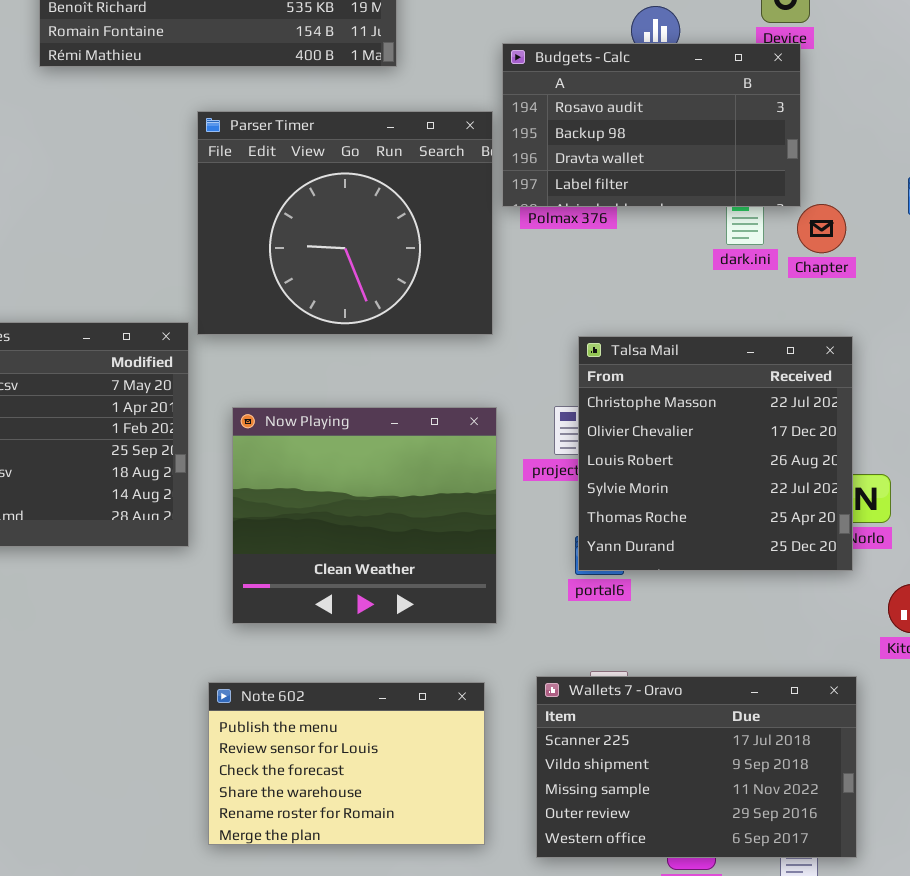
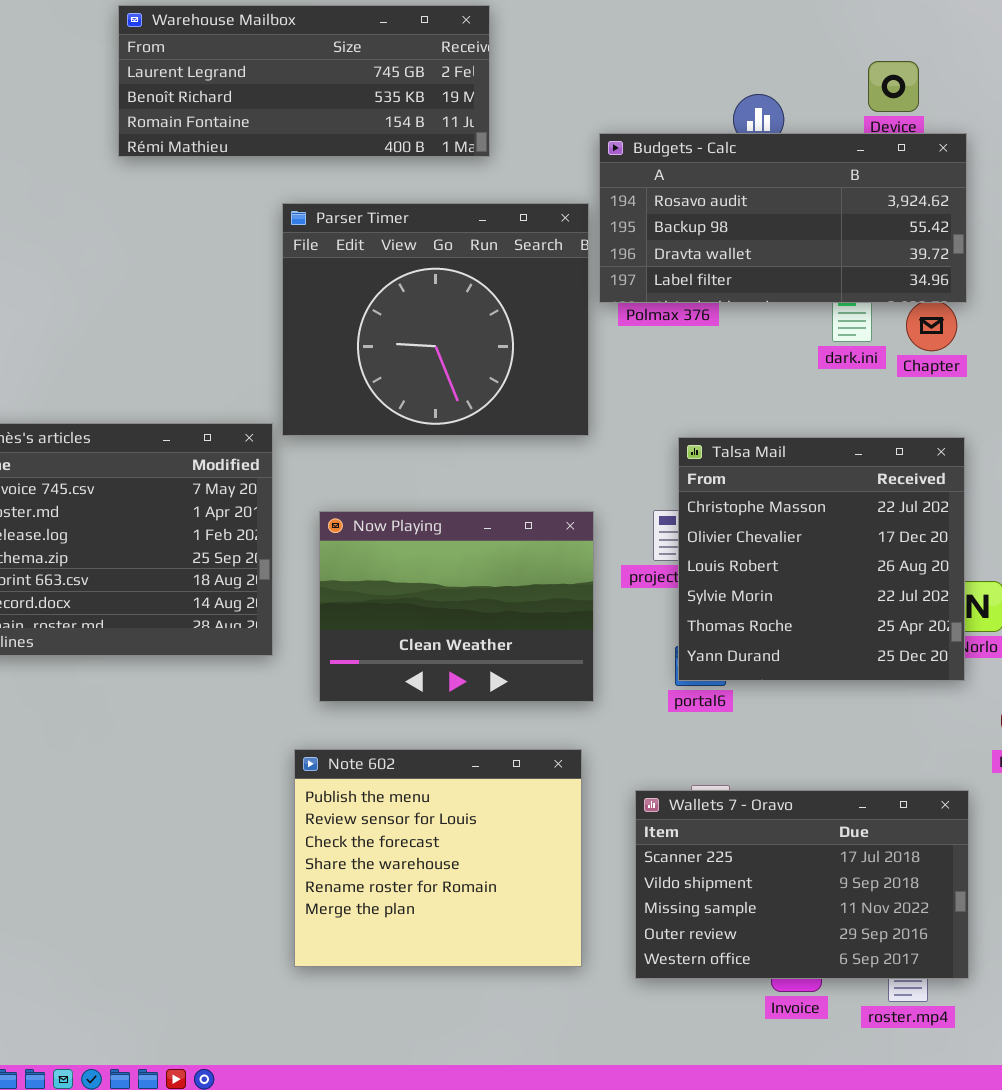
Budgets - Calc: [502,43,801,207] -> [599,133,967,303], resized
Now Playing: [232,407,497,624] -> [319,511,594,702], resized
Note 602: [208,682,485,845] -> [294,749,582,967], resized

